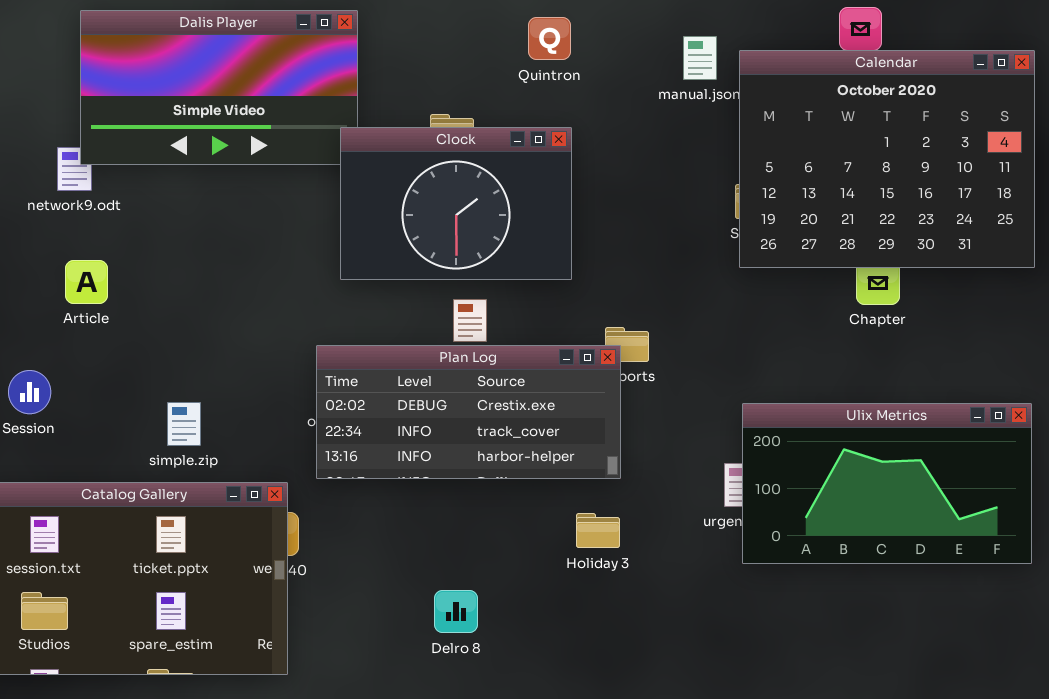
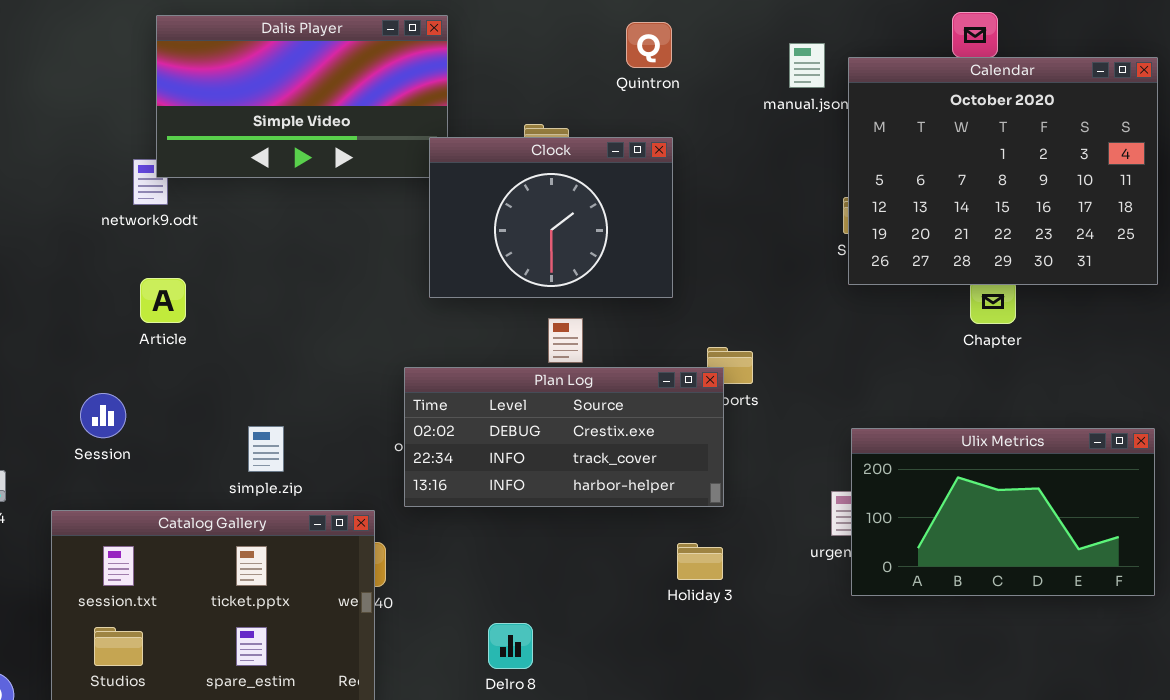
Delro 8: [434,590,478,633] -> [488,623,533,669], moved

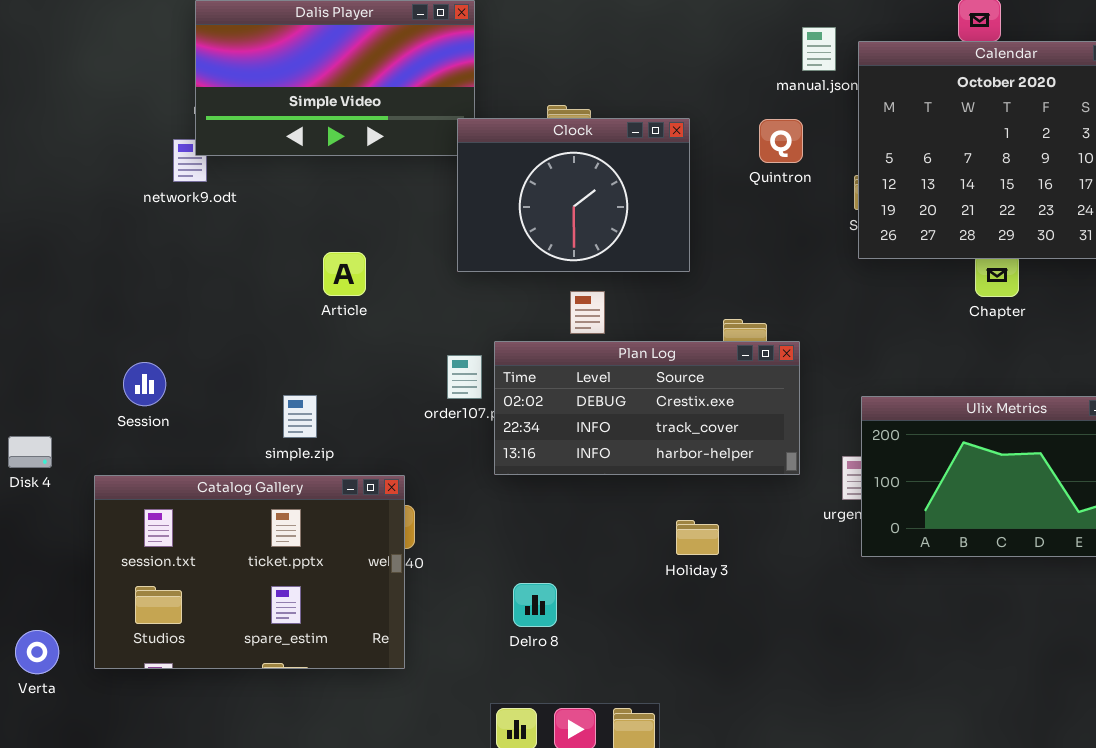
Quintron: [626,22,672,68] -> [759,119,803,163], moved
Article: [140,278,186,323] -> [323,252,366,296], moved
Plan Log: [404,367,724,507] -> [494,341,800,475], moved
Holiday 3: [677,543,723,580] -> [676,520,719,555], moved

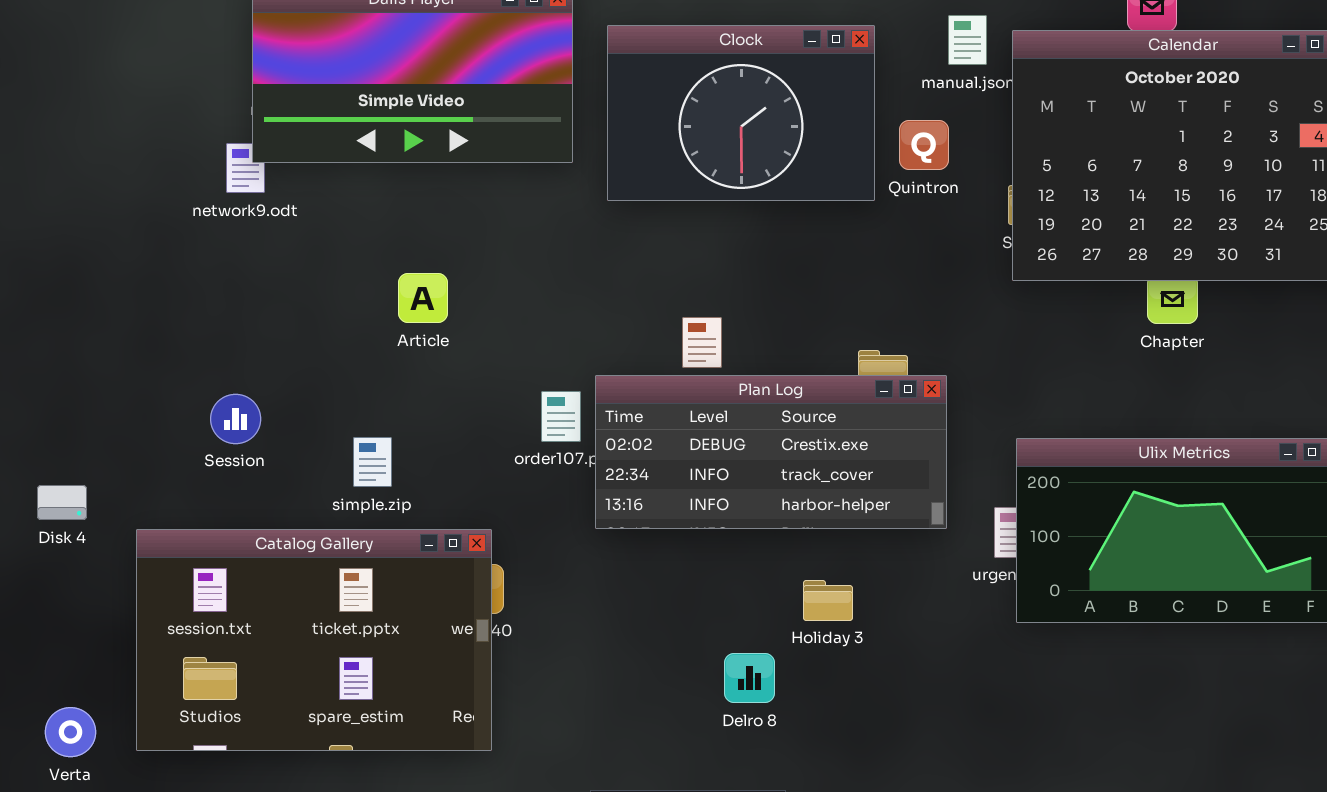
Clock: [457,118,690,272] -> [607,25,875,201], moved
Session: [123,362,166,406] -> [210,394,261,444], moved
Delro 8: [513,583,557,627] -> [724,653,775,703], moved

